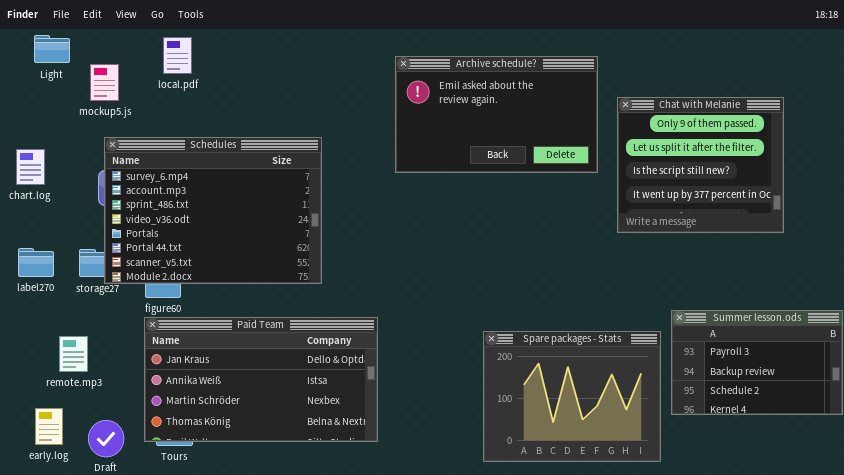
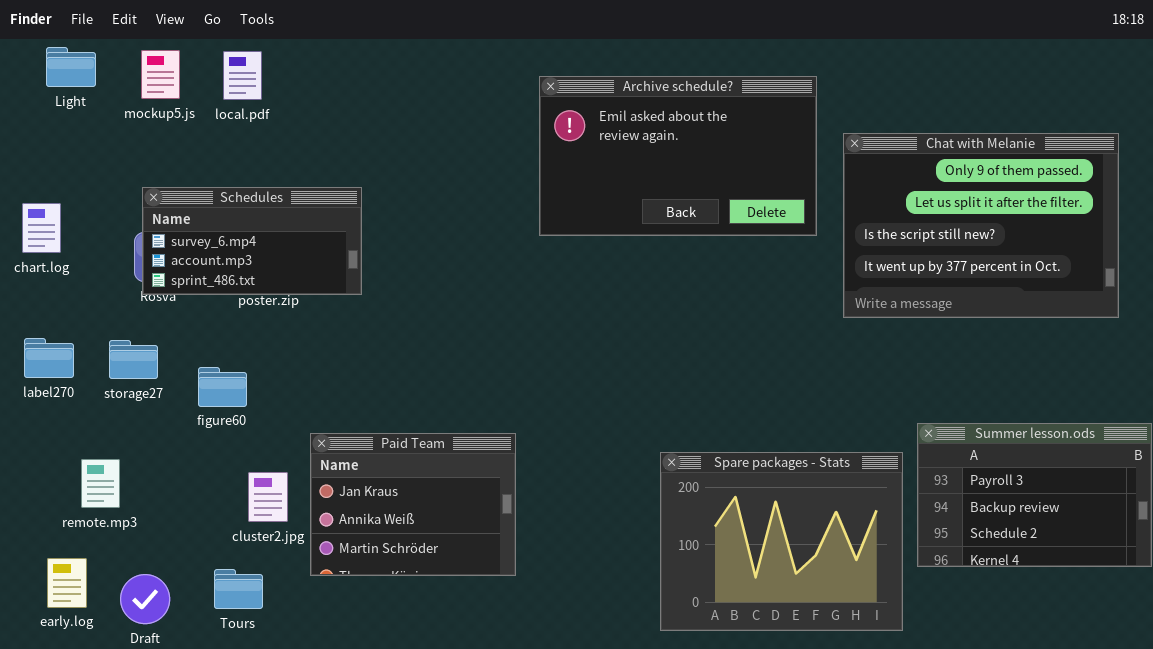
mockup5.js: [90,64,119,101] -> [141,50,180,99], moved
Chat with Melanie: [617,97,784,233] -> [843,133,1119,318], resized
Schedules: [104,137,322,284] -> [142,187,362,295], resized
Paid Team: [144,317,378,442] -> [310,433,516,576], resized

